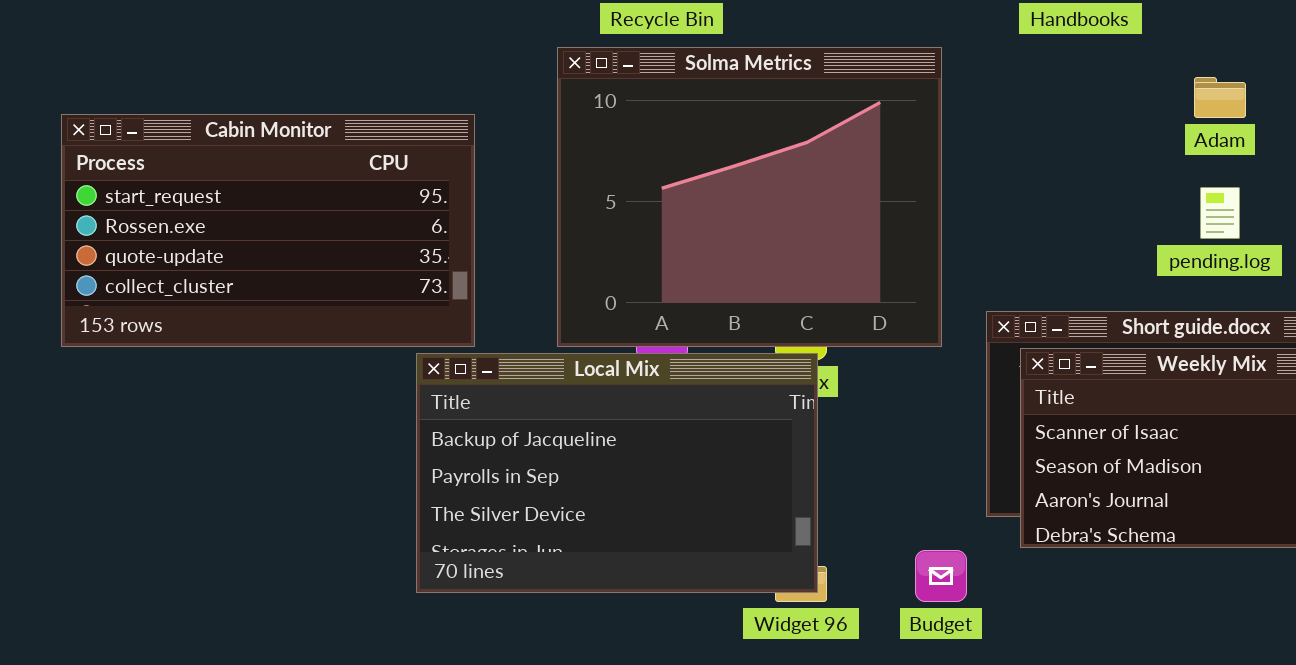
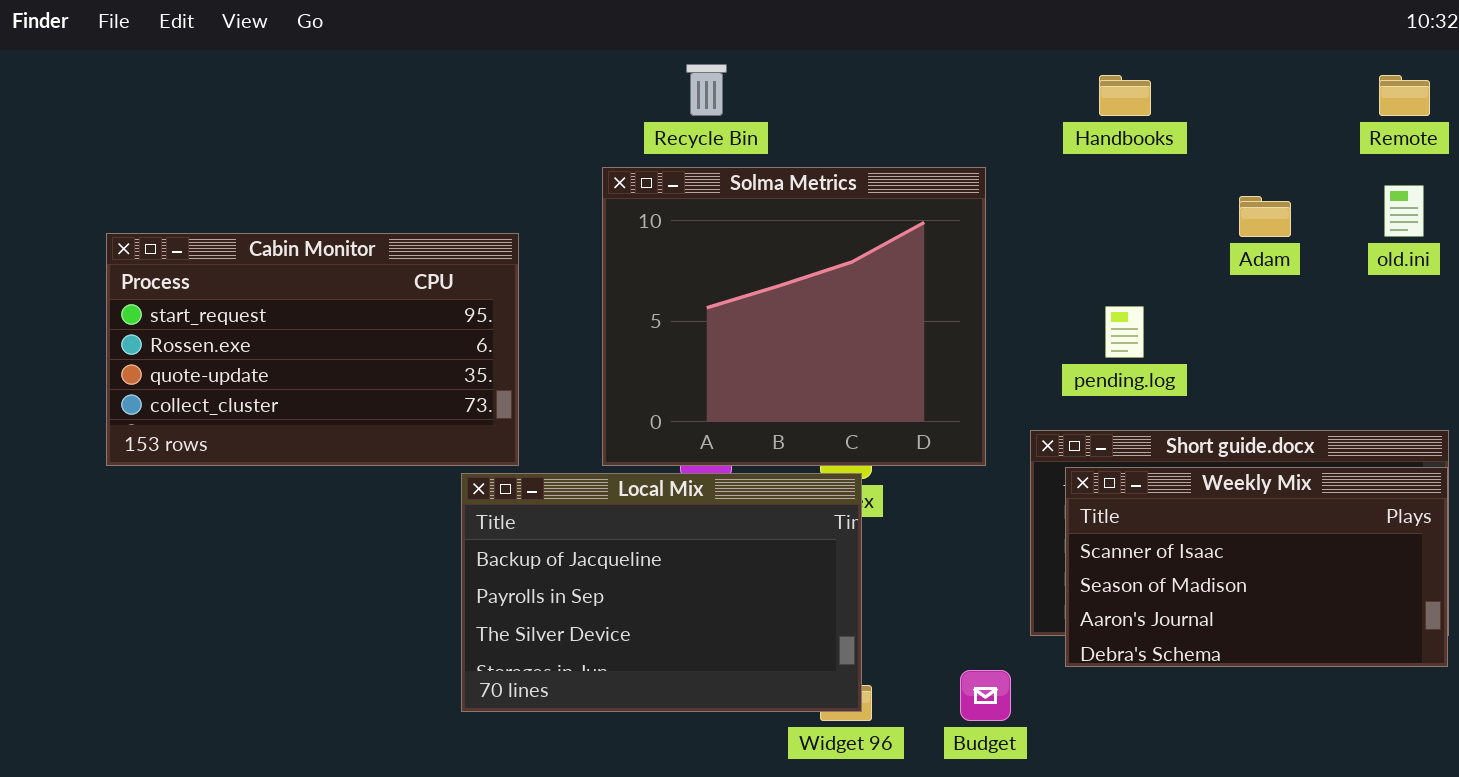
pending.log: [1200,187,1240,239] -> [1105,306,1144,358], moved

